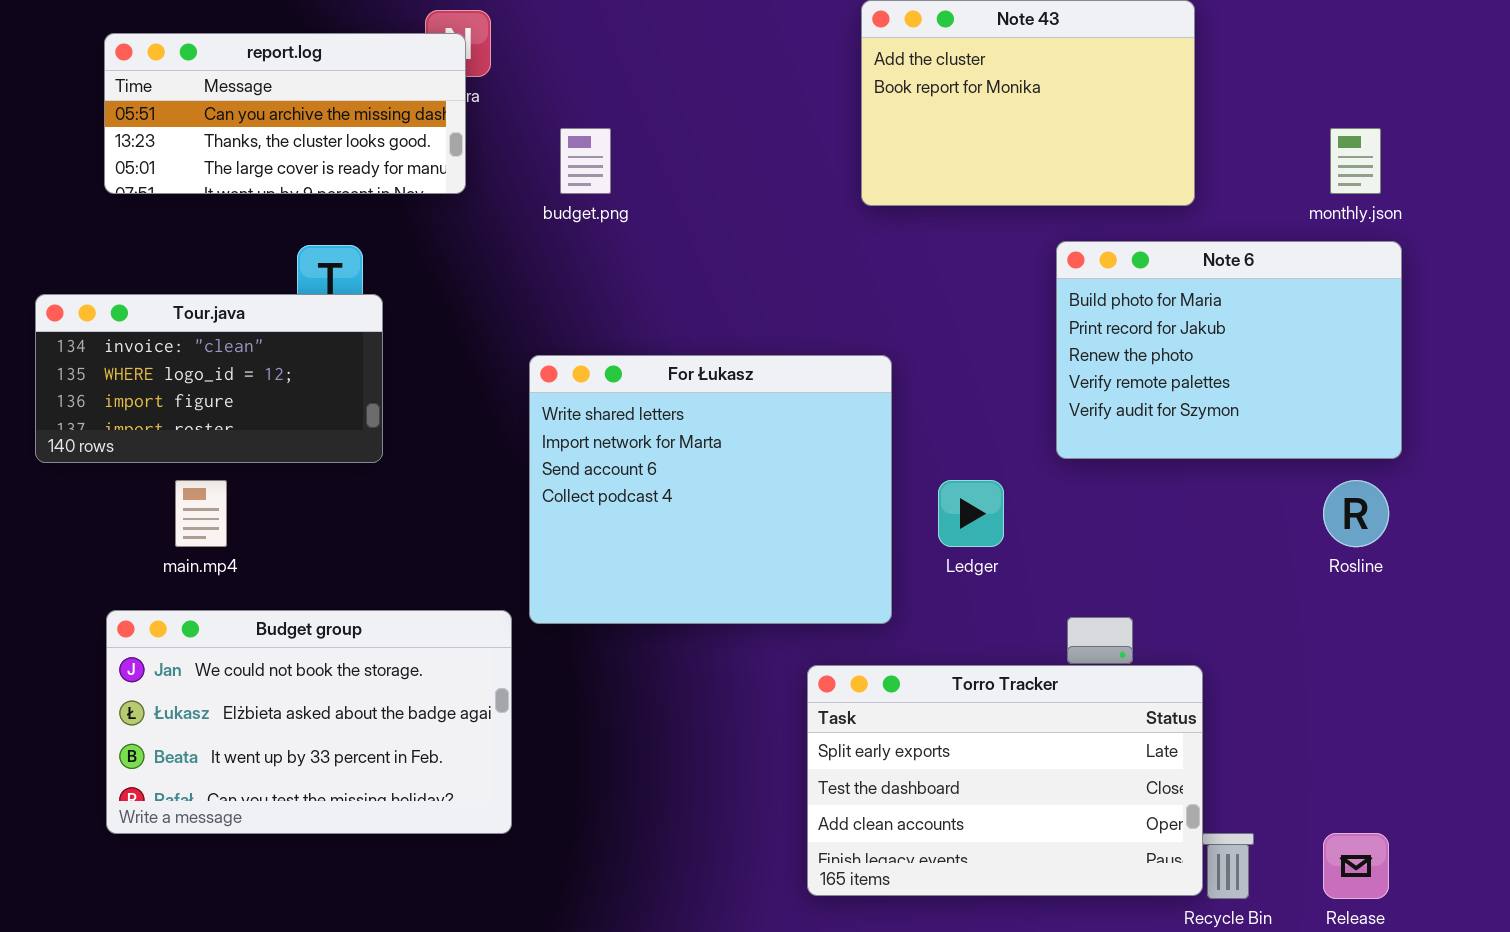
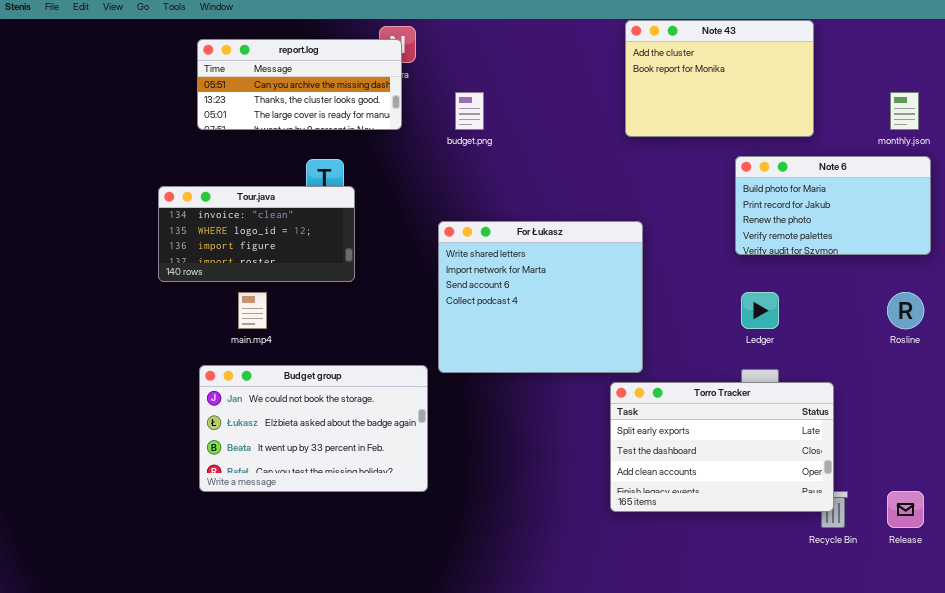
Note 6: [1056,241,1402,459] -> [735,156,931,255], resized
Ledger: [938,480,1004,547] -> [741,292,779,329], moved
Torro Tracker: [807,665,1203,896] -> [610,382,834,512], moved

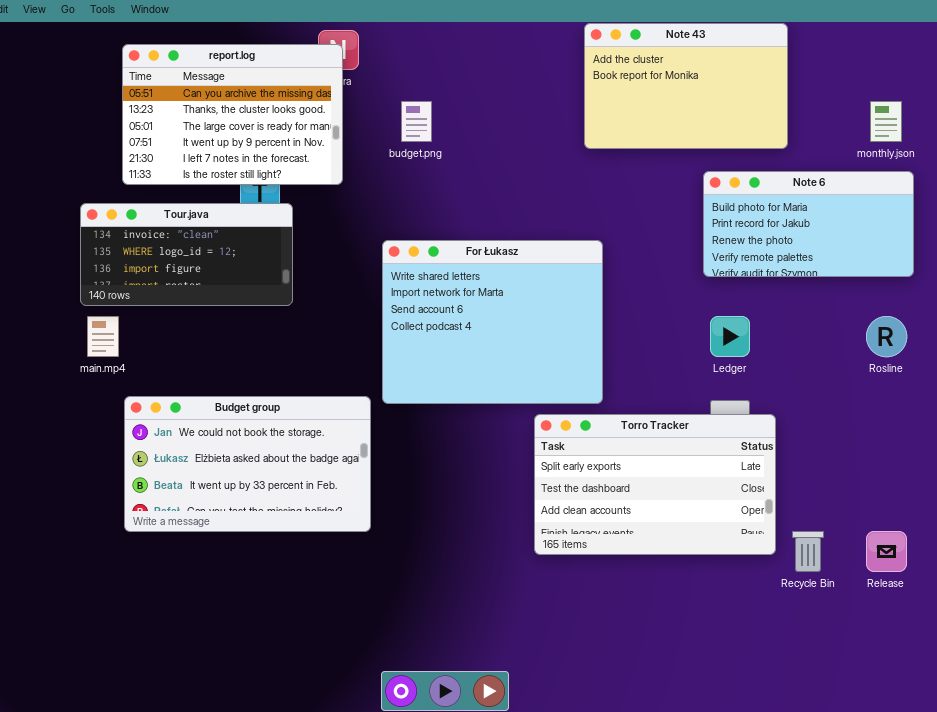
report.log: [197,39,402,130] -> [122,44,343,185], resized
main.mp4: [238,292,267,329] -> [87,316,119,357], moved
Torro Tracker: [610,382,834,512] -> [534,414,776,555], moved

